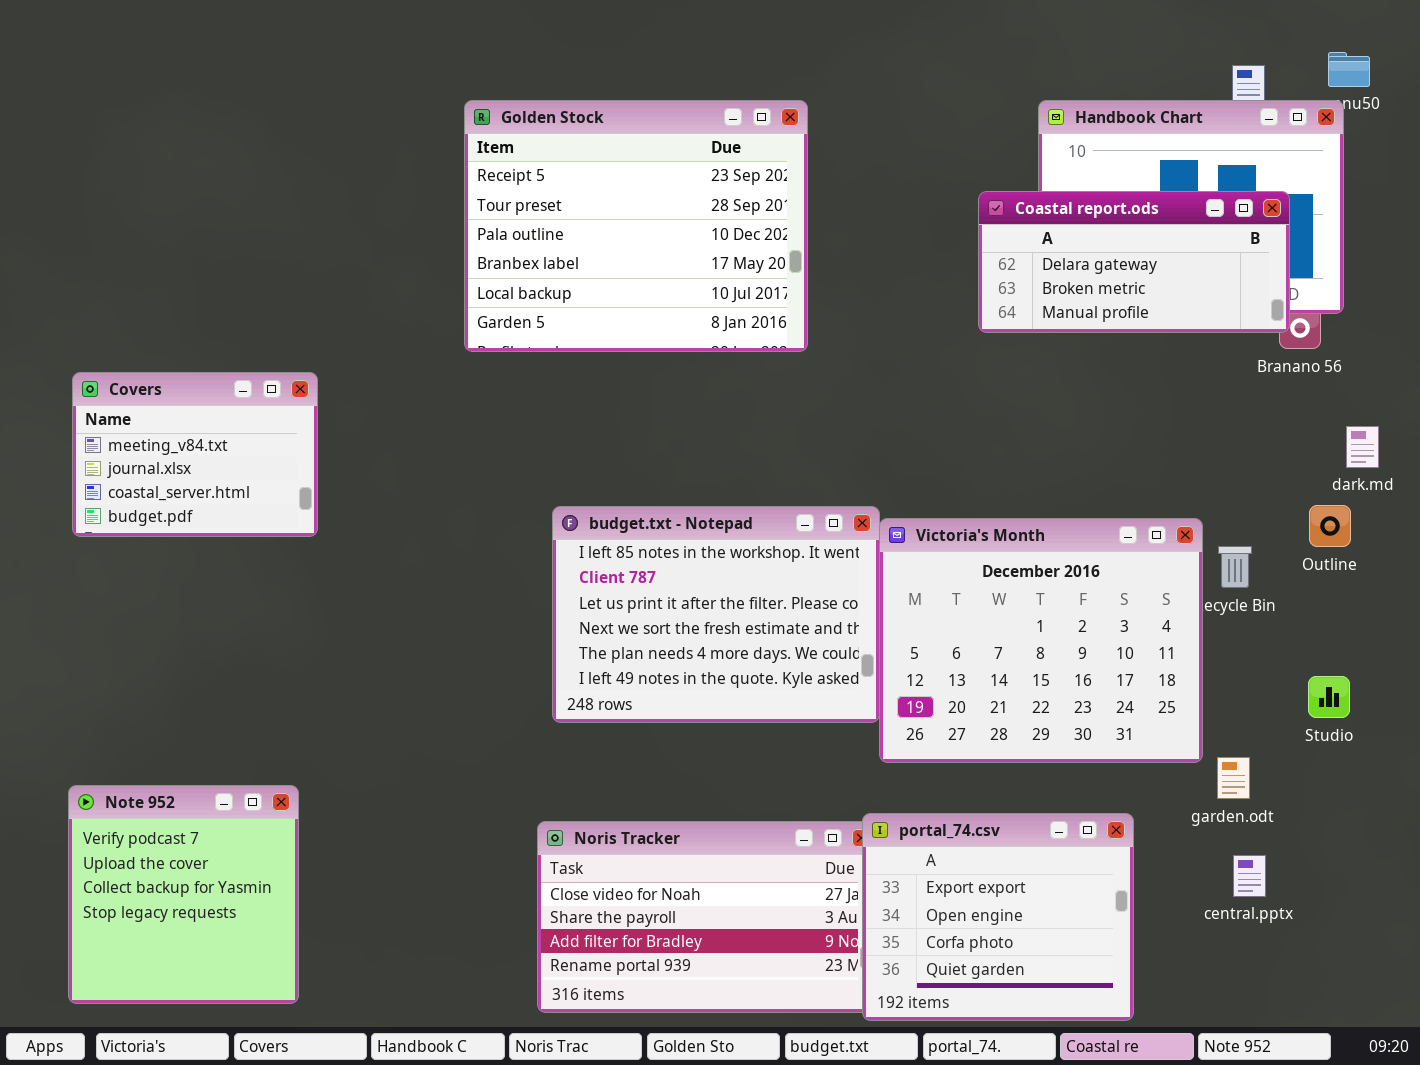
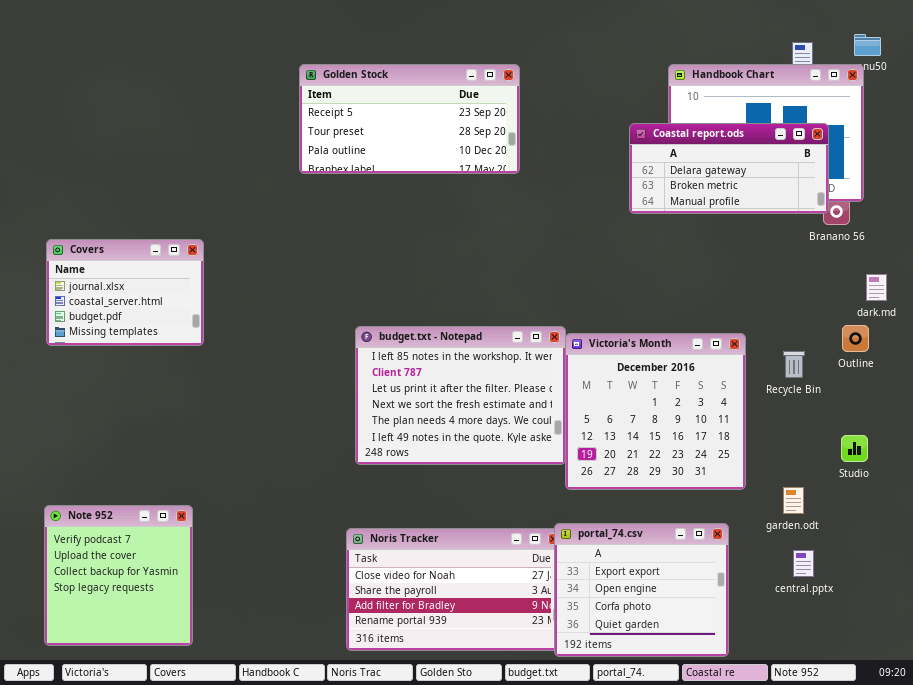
Golden Stock: [464,100,808,352] -> [299,64,520,174], resized
Covers: [72,372,318,537] -> [46,239,204,346], scrolled down 1 row
Victoria's Month: [879,518,1203,763] -> [565,333,746,490], resized

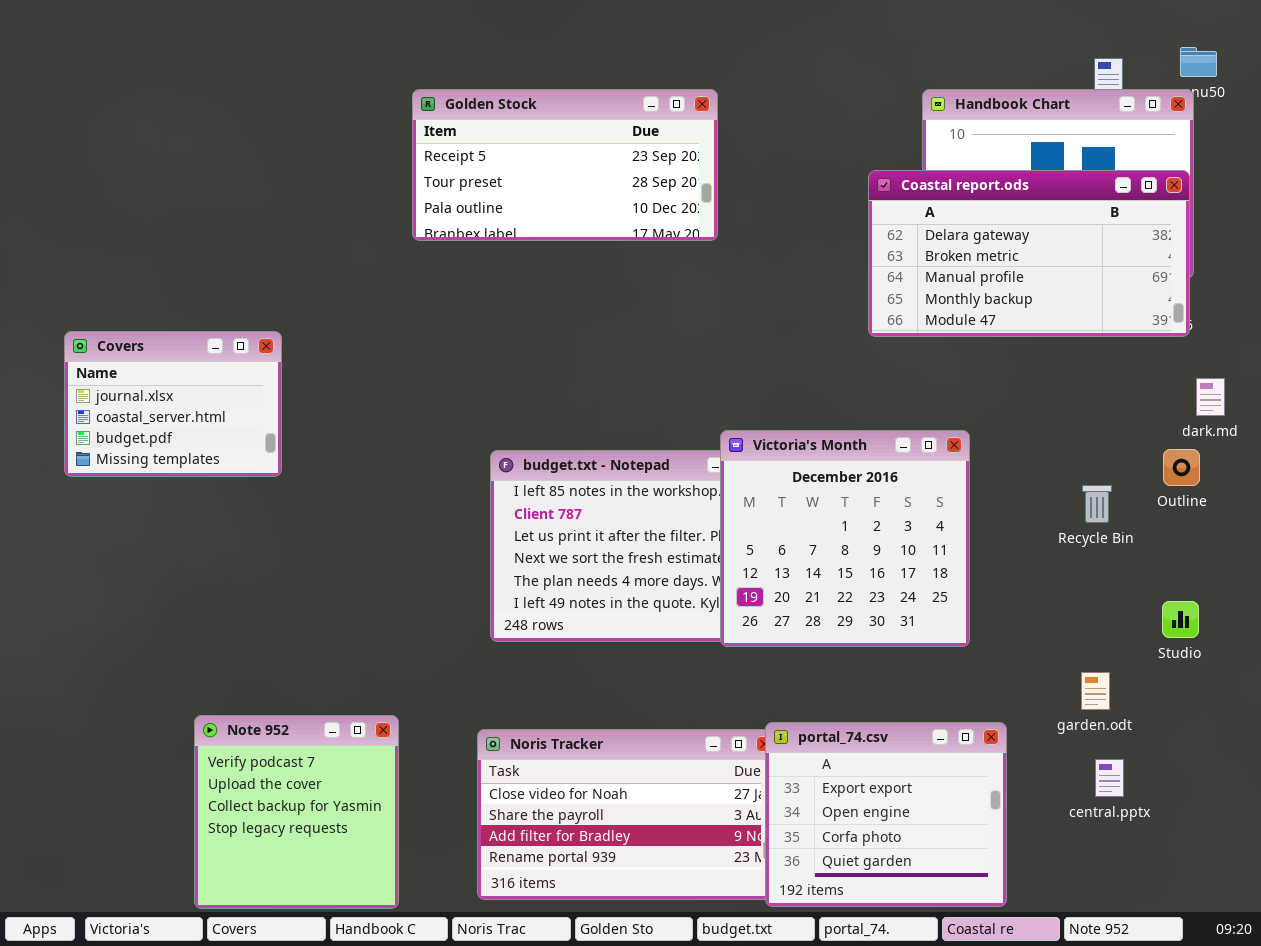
Coastal report.ods: [629,123,829,214] -> [868,170,1190,337], resized
Victoria's Month: [565,333,746,490] -> [720,430,970,647], moved
Note 952: [44,505,193,646] -> [194,715,399,909], moved

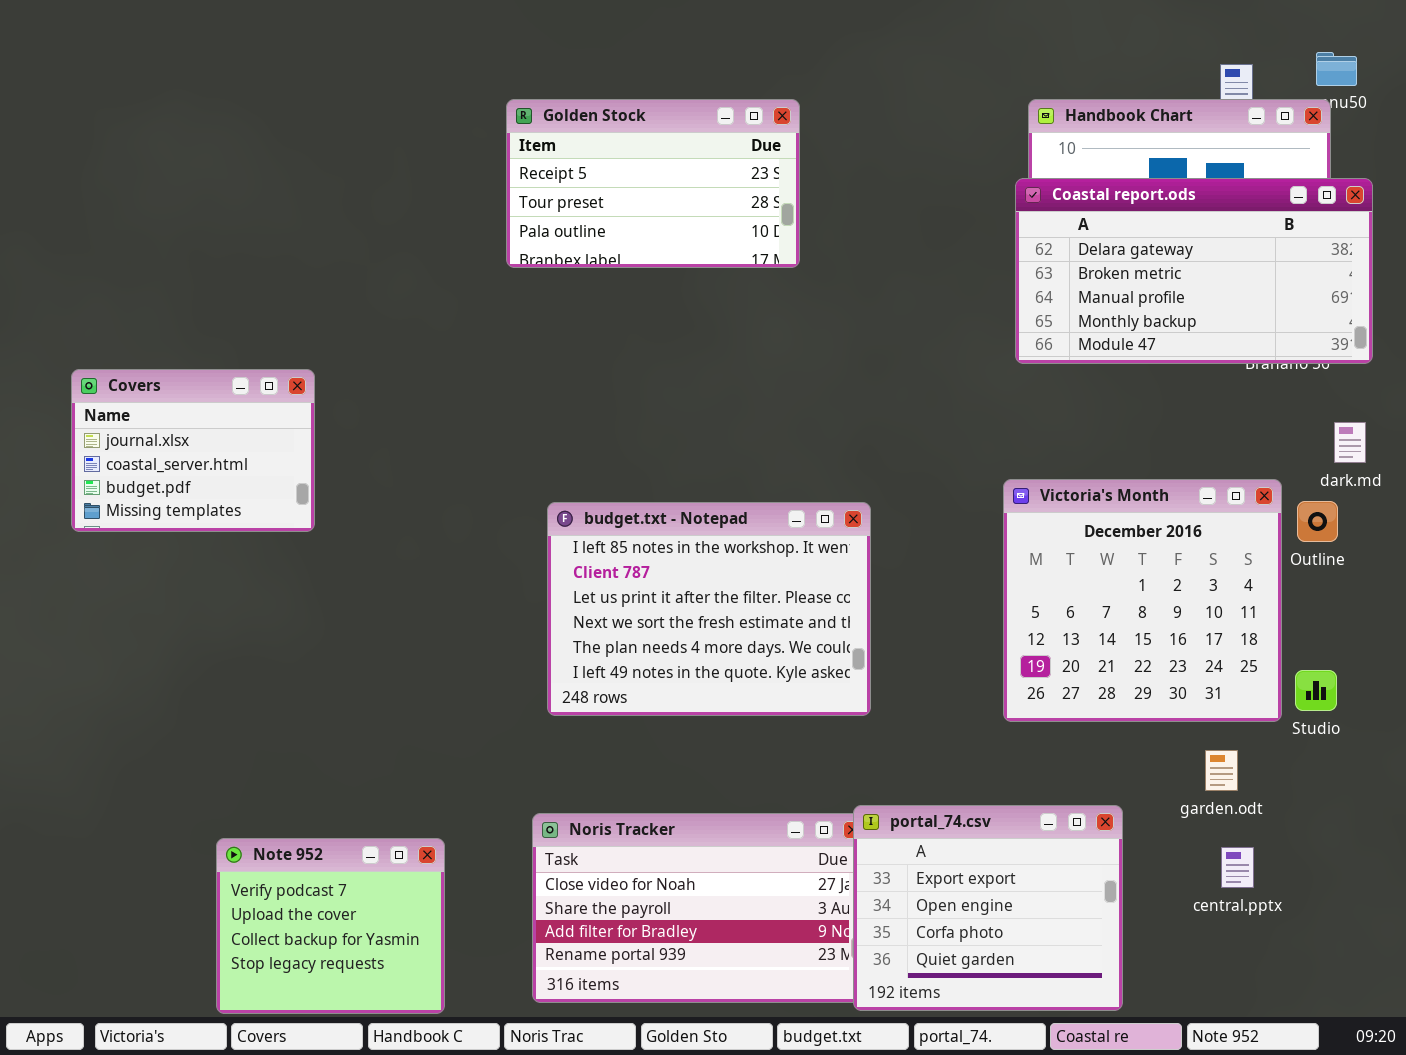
Golden Stock: [412,89,718,241] -> [506,99,800,268], resized
Coastal report.ods: [868,170,1190,337] -> [1015,178,1373,364], moved
Victoria's Month: [720,430,970,647] -> [1003,479,1282,722], moved
Note 952: [194,715,399,909] -> [216,838,445,1014], resized

